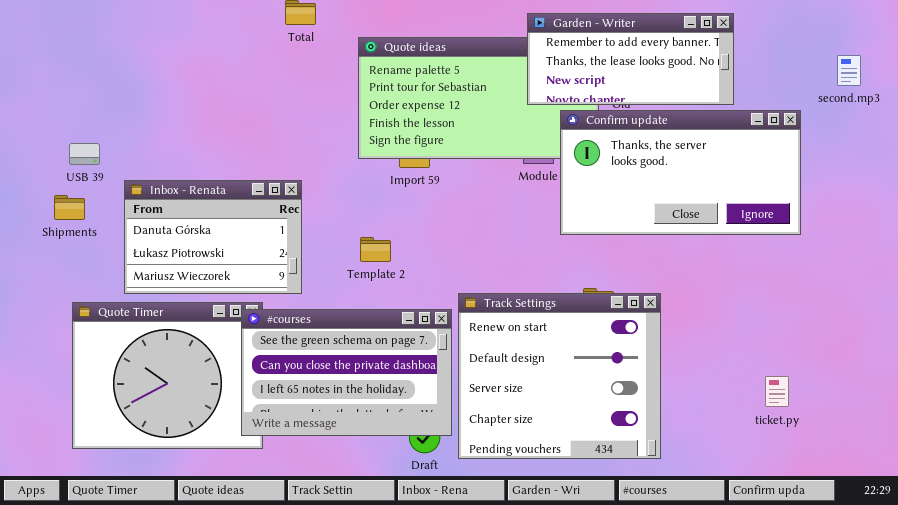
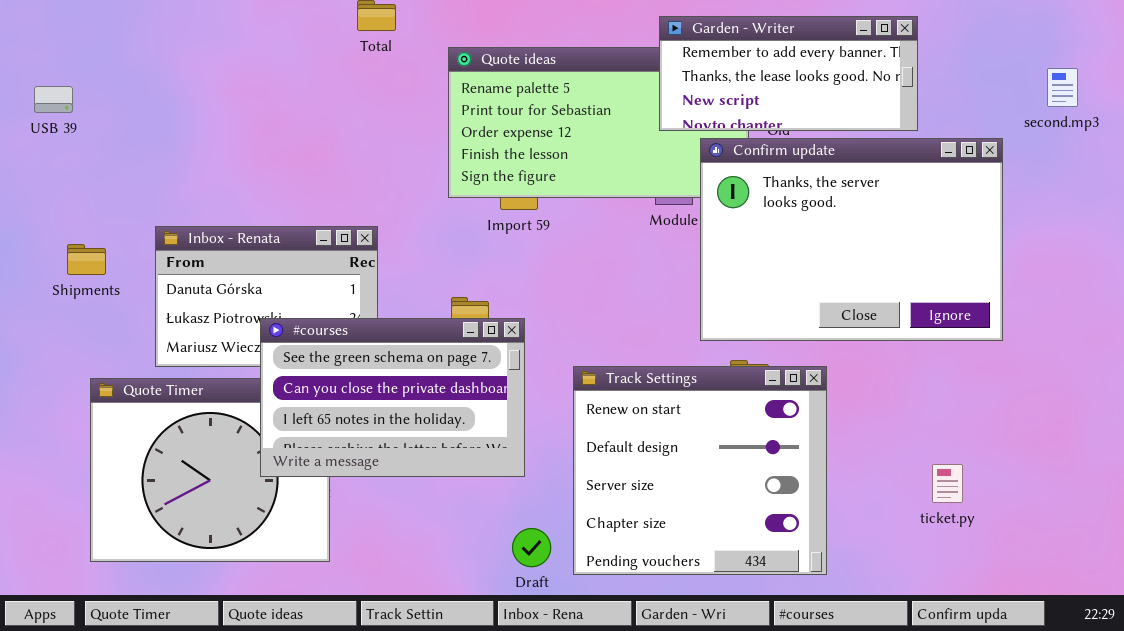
Confirm update: [560,110,801,235] -> [700,138,1003,341], resized
USB 39: [69,143,100,165] -> [34,86,73,113], moved
#courses: [241,309,452,436] -> [260,318,525,477], moved
ticket.py: [765,376,789,407] -> [932,464,963,503], moved

